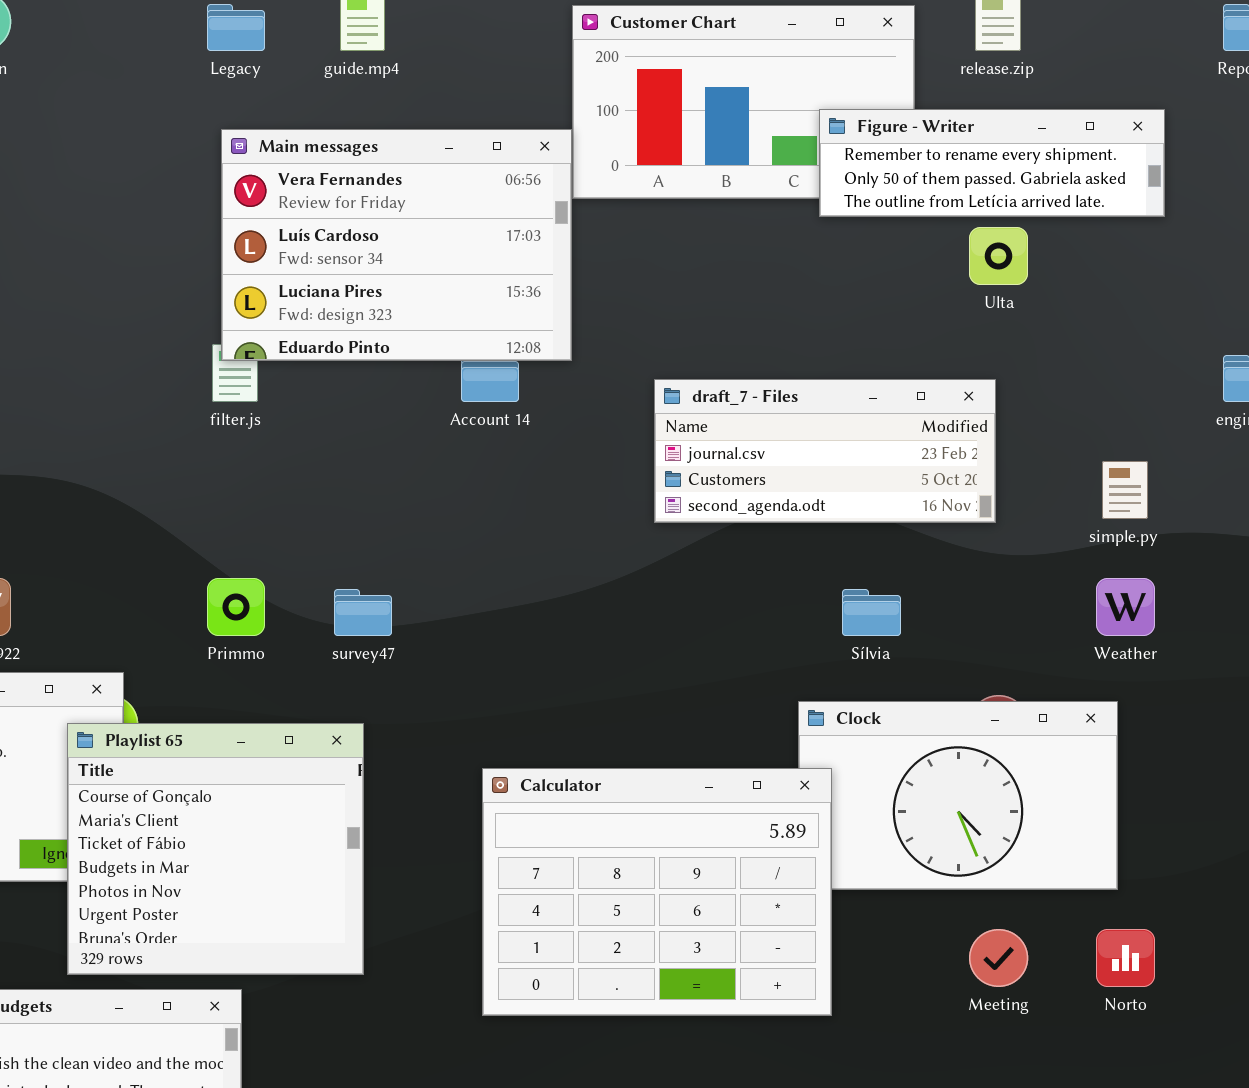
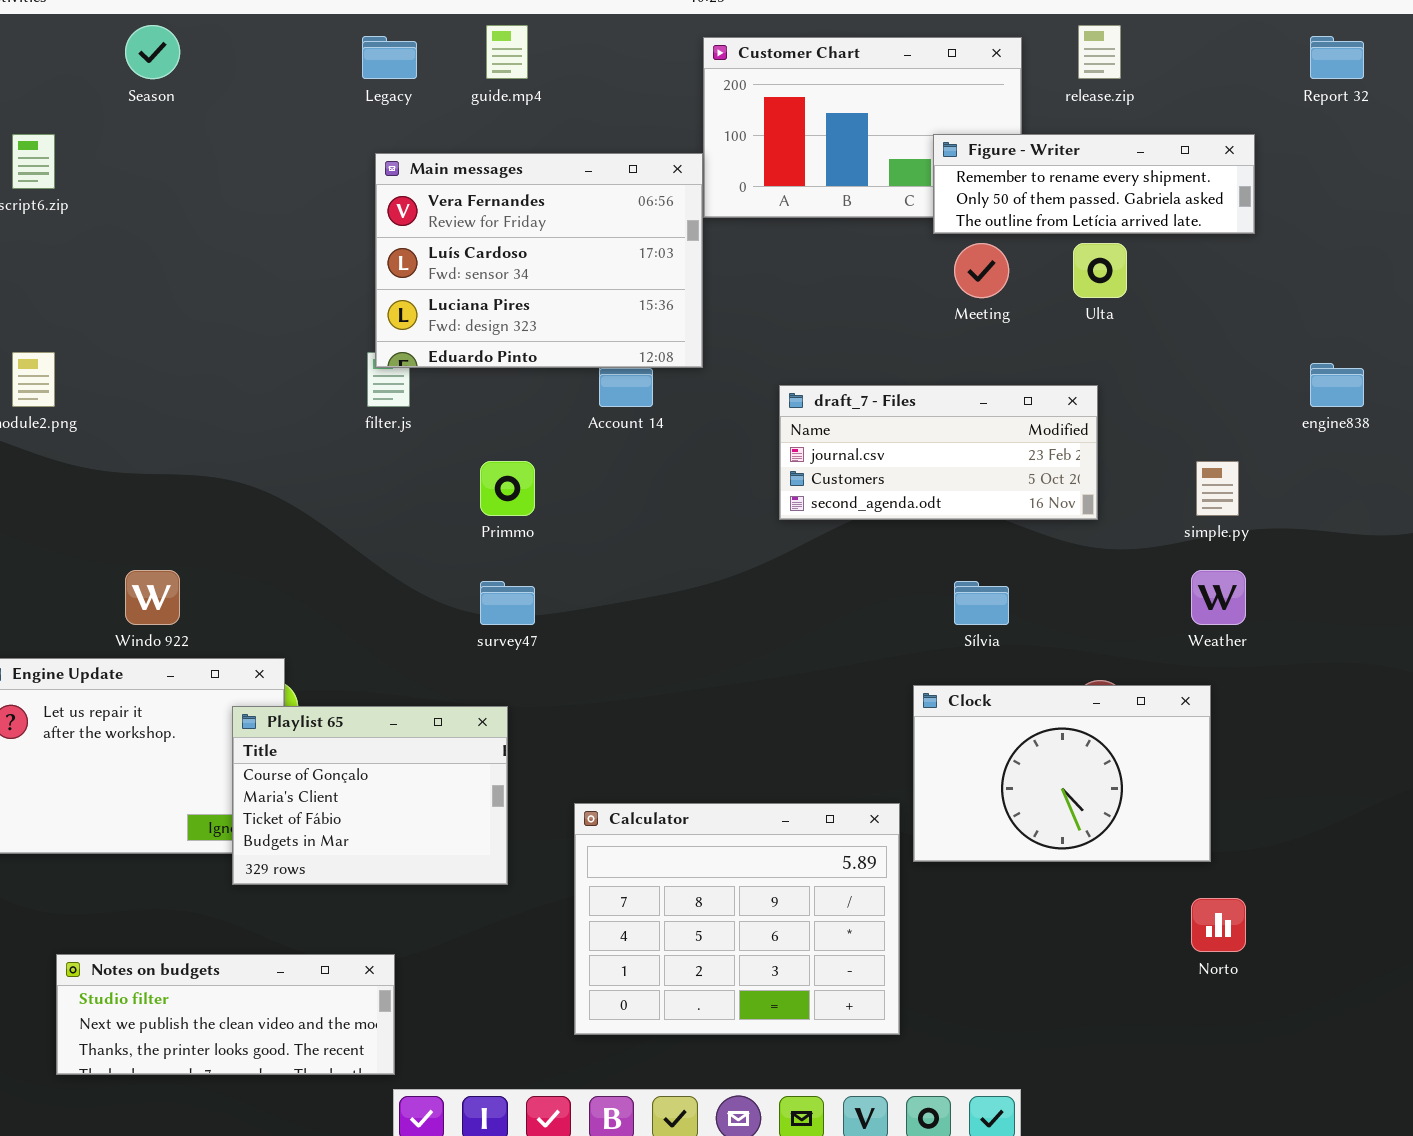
Primmo: [207,578,265,636] -> [480,461,535,516], moved
Playlist 65: [67,723,364,975] -> [232,706,508,885], resized
Calculator: [482,768,832,1016] -> [574,803,900,1035], moved
Meeting: [969,929,1028,987] -> [954,243,1009,298], moved

